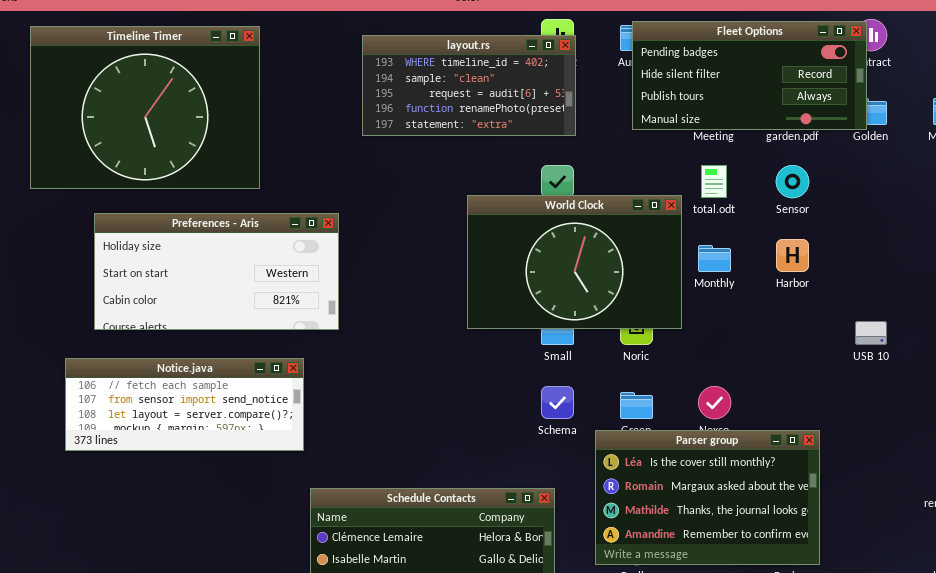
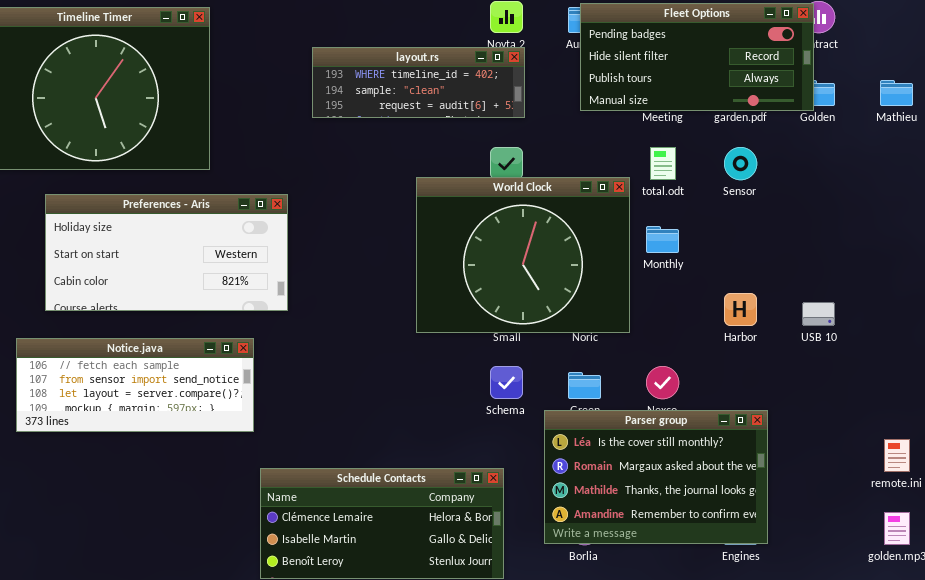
layout.rs: [362,35,576,136] -> [312,47,525,118], resized
World Clock: [467,195,682,329] -> [416,177,630,333], resized
Harbor: [776,239,809,272] -> [724,293,757,326], moved

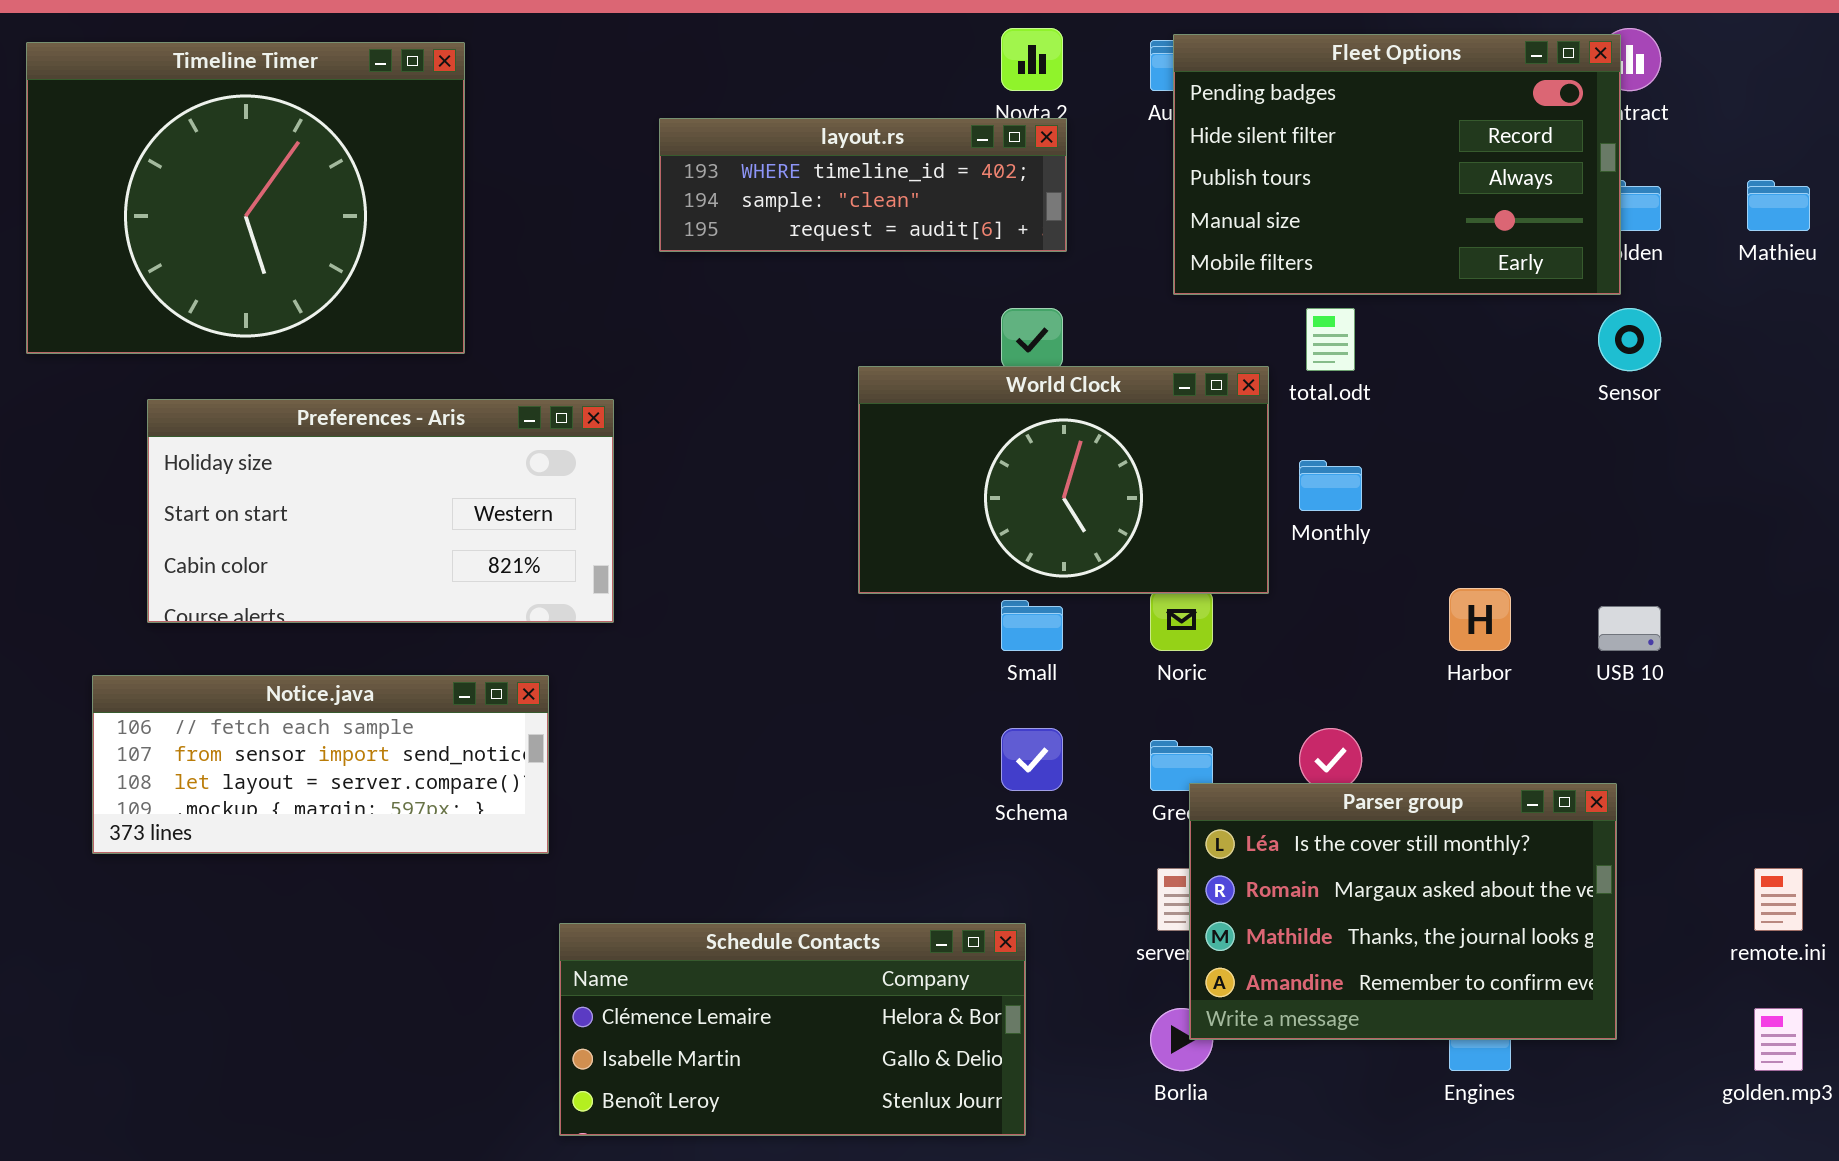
Fleet Options: [580,3,814,111] -> [1173,34,1621,295], resized
Sensor: [724,147,757,180] -> [1598,308,1661,371], moved
World Clock: [416,177,630,333] -> [858,366,1269,594], resized
Parser group: [544,410,768,544] -> [1189,783,1617,1040], moved

